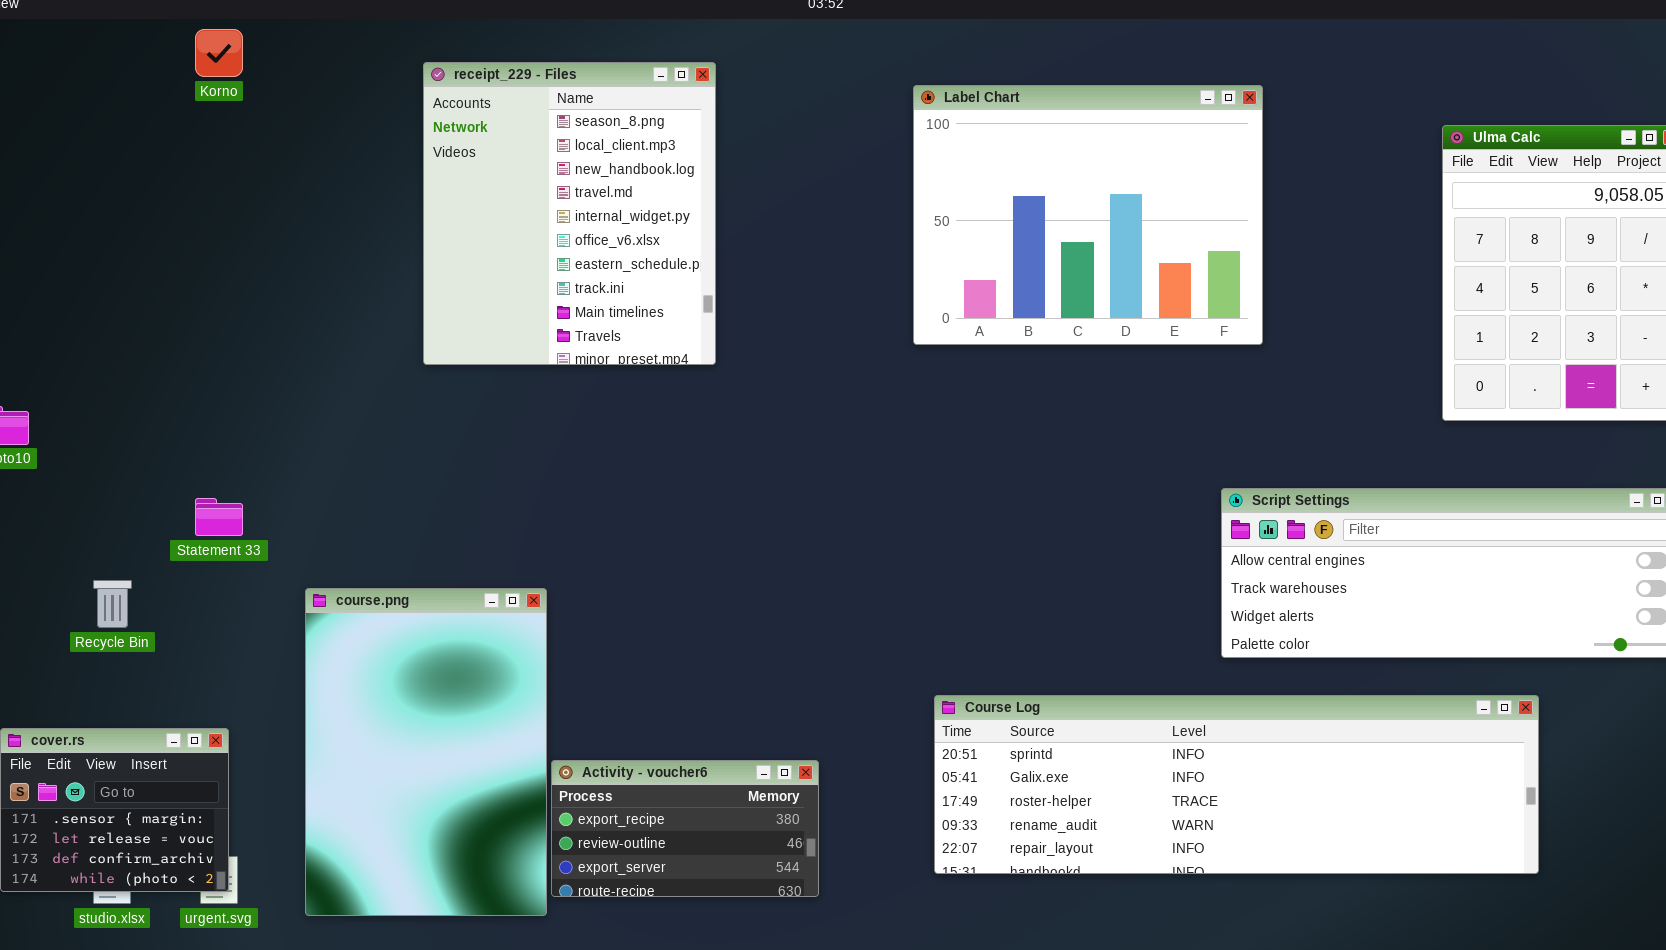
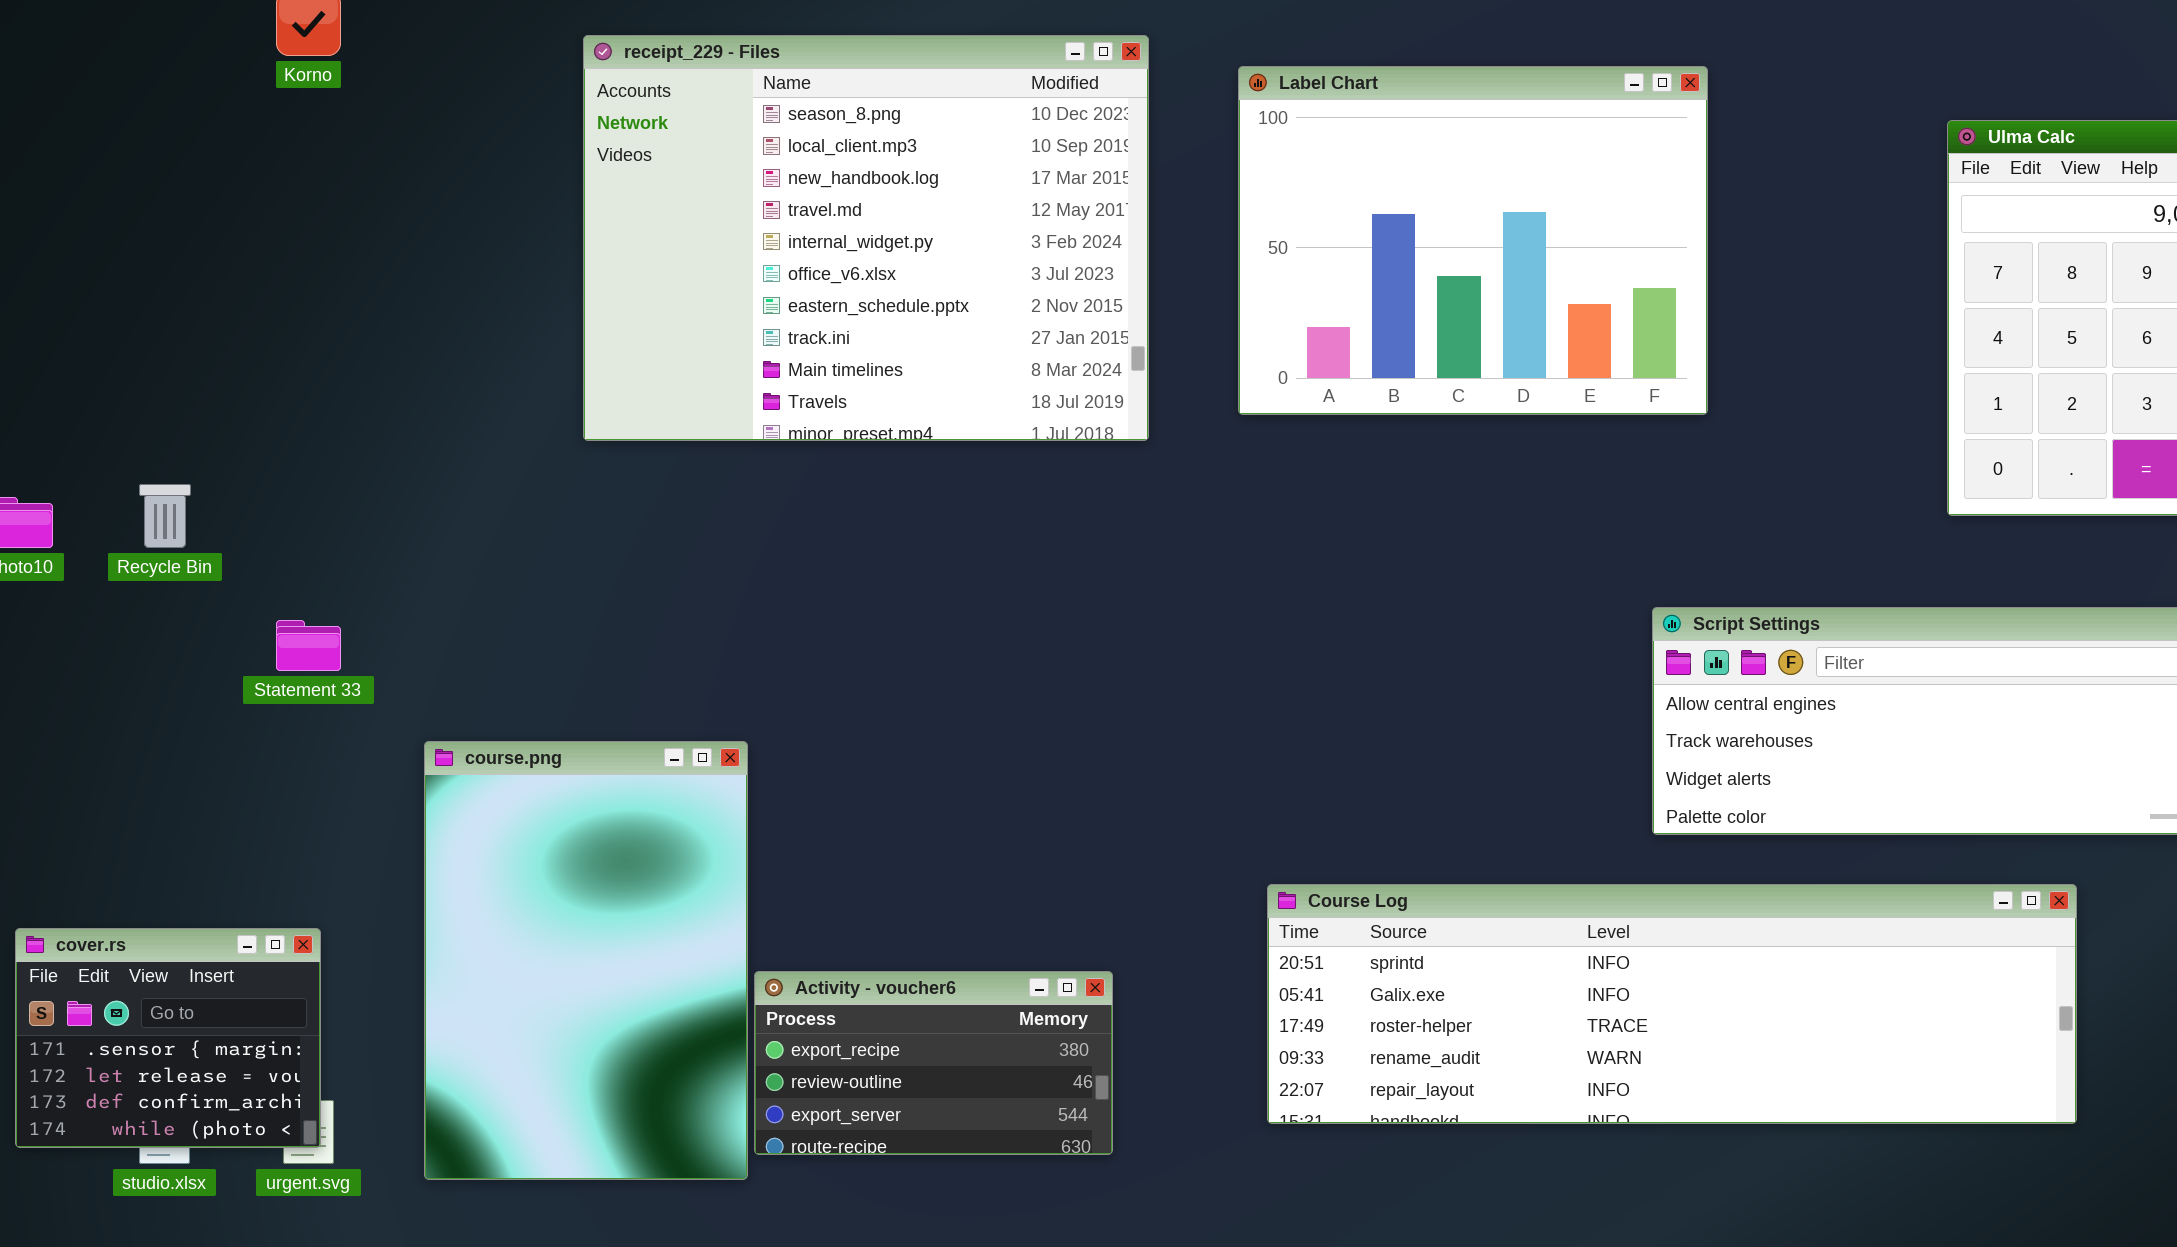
receipt_229 - Files: [423,62,716,365] -> [583,35,1149,441], resized
Recycle Bin: [93,580,132,628] -> [139,484,191,548], moved

